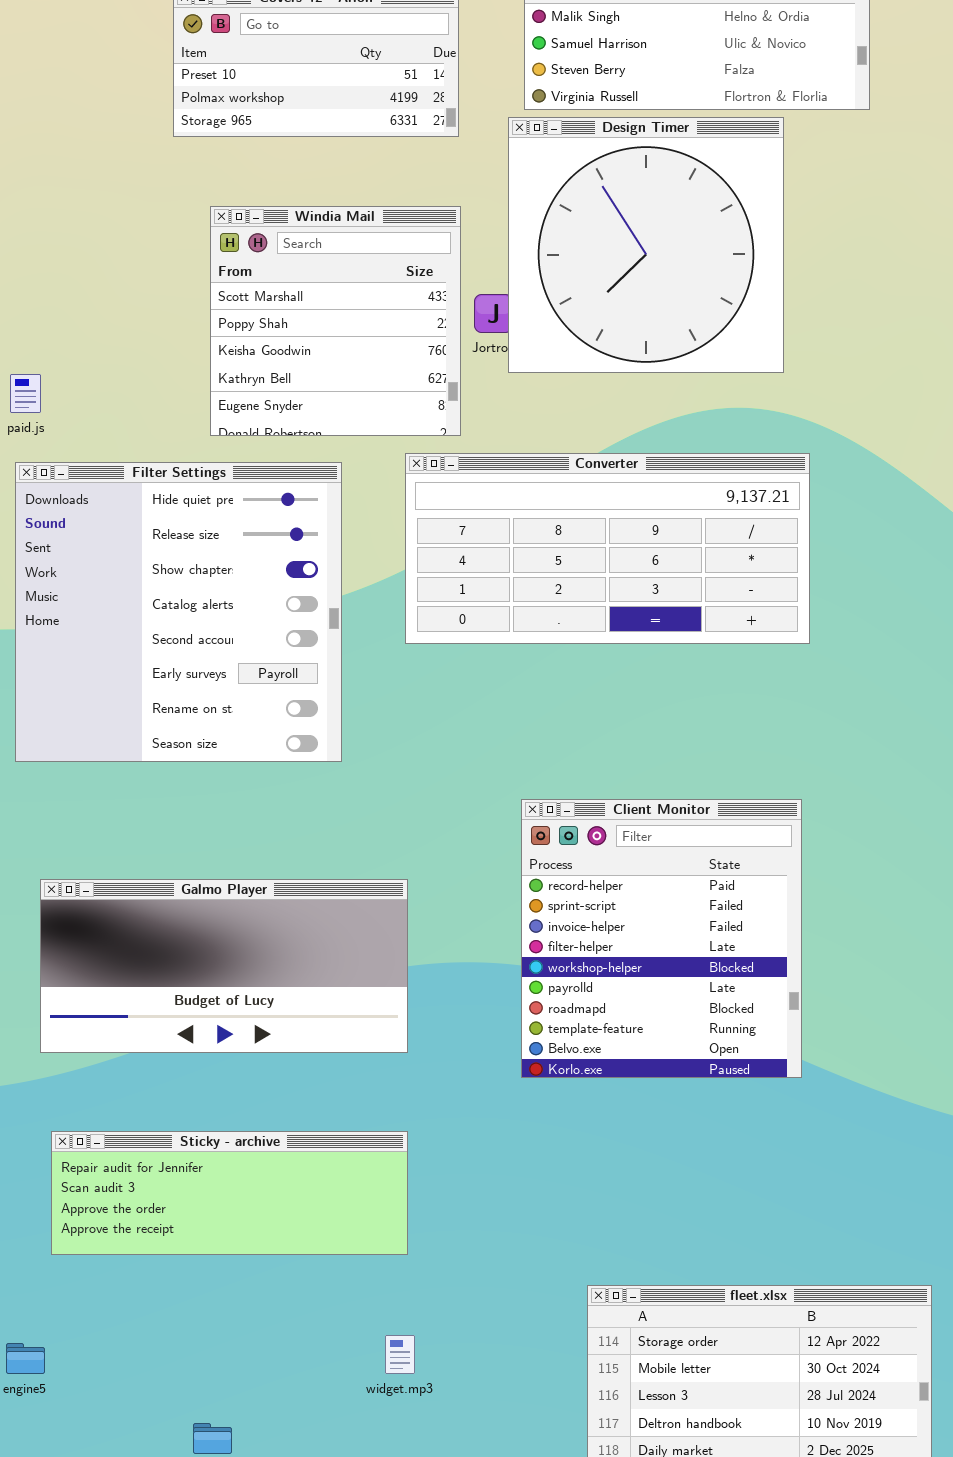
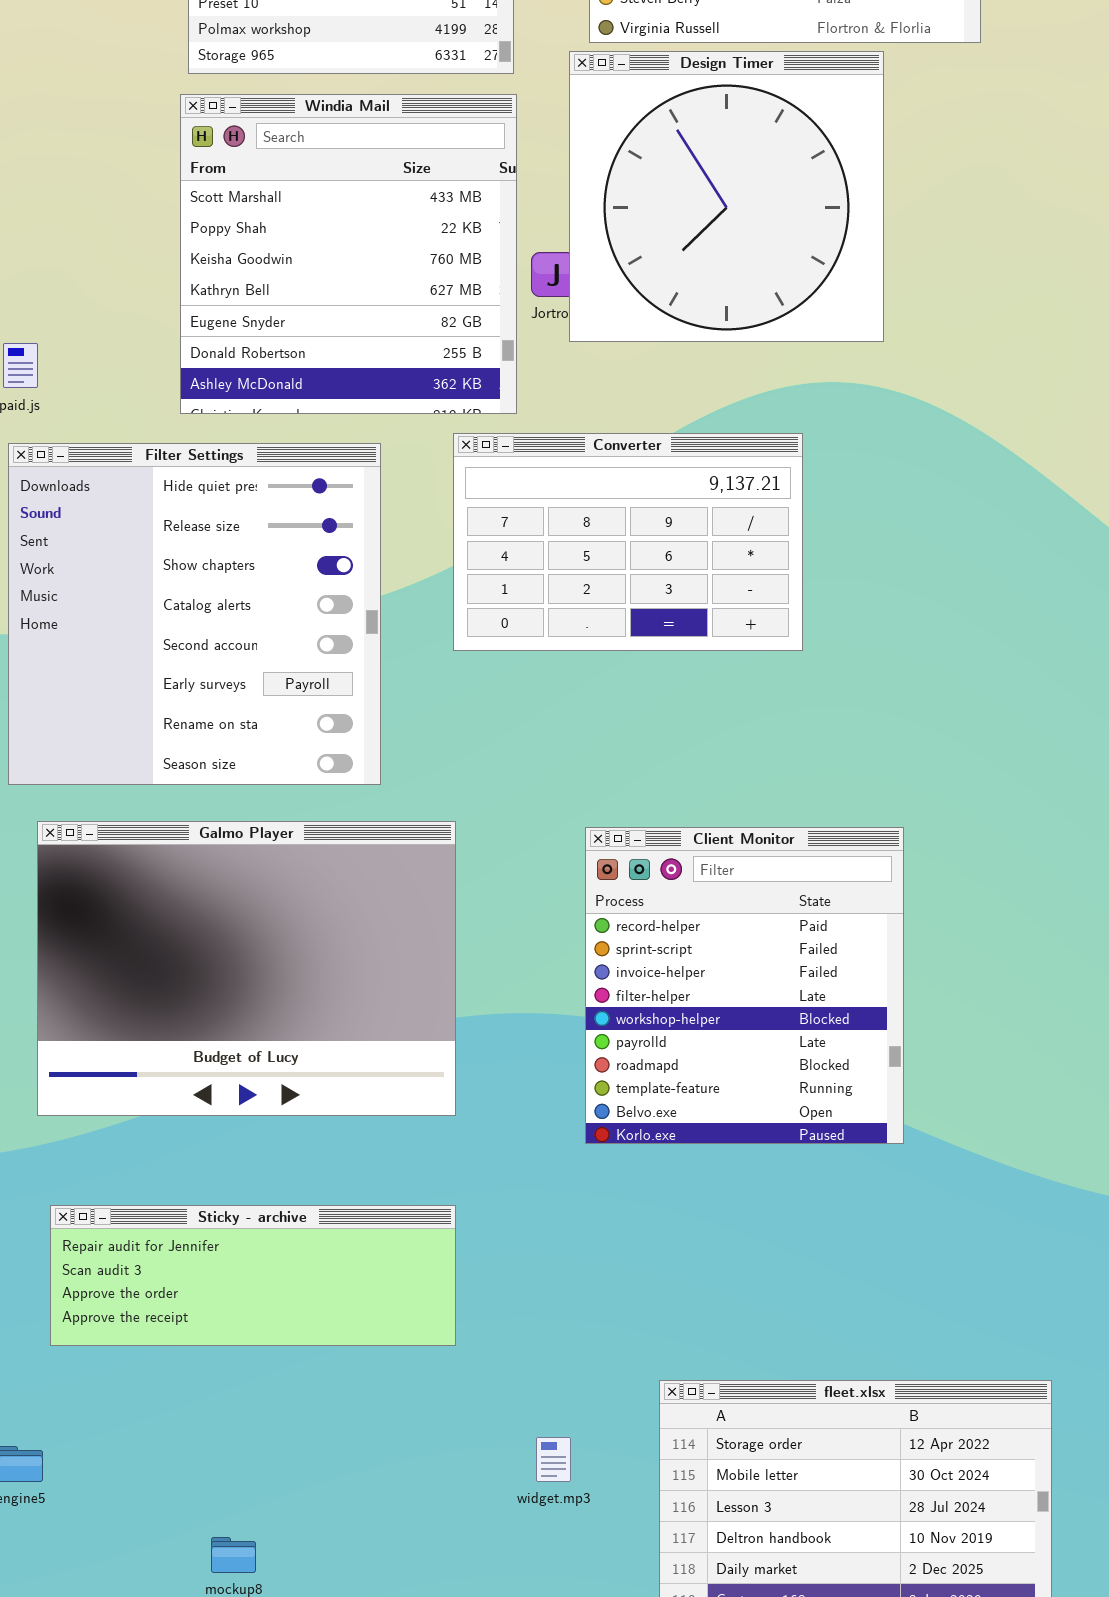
Windia Mail: [210,206,461,436] -> [180,94,517,414], resized
Converter: [405,453,810,644] -> [453,433,803,651], resized
Galmo Player: [40,879,408,1053] -> [37,821,456,1116], resized
widget.mp3: [385,1335,415,1374] -> [536,1437,571,1482], moved

